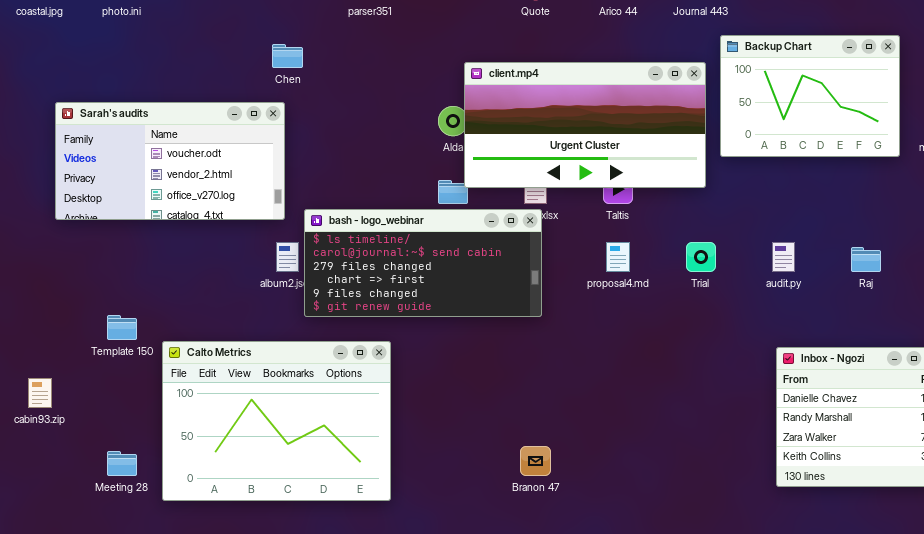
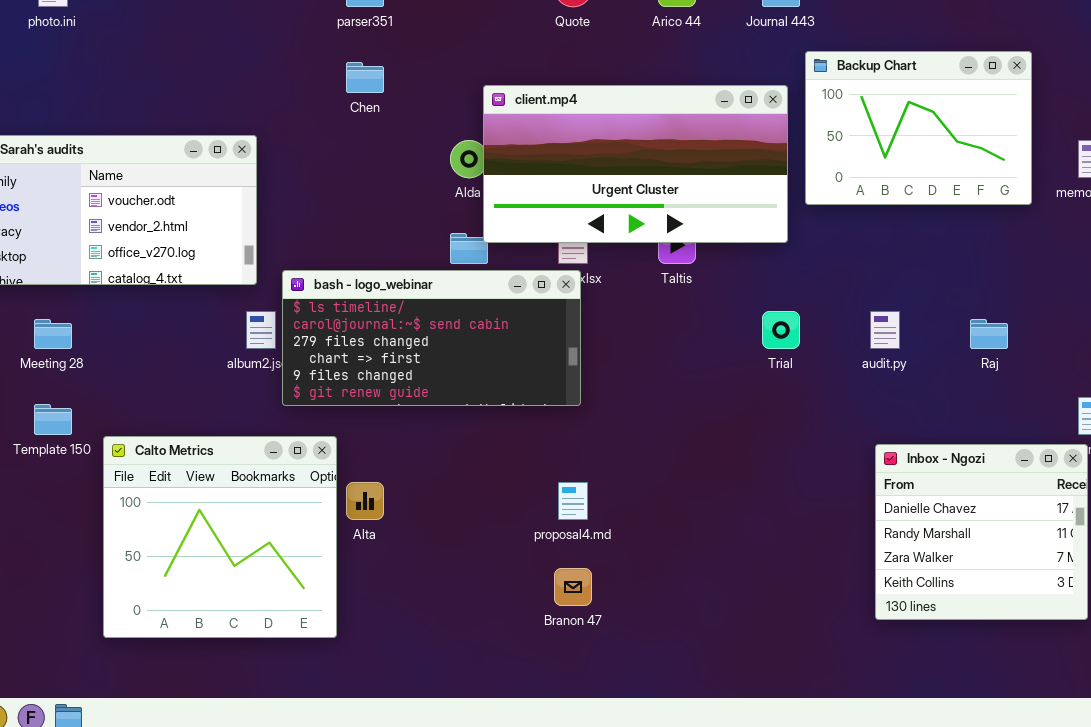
Chen: [272,44,303,68] -> [346,62,384,93], moved
proposal4.md: [606,242,630,272] -> [558,482,588,520], moved
Calto Metrics: [162,341,391,501] -> [103,436,337,638], resized
Meeting 28: [107,451,137,476] -> [34,319,72,349], moved

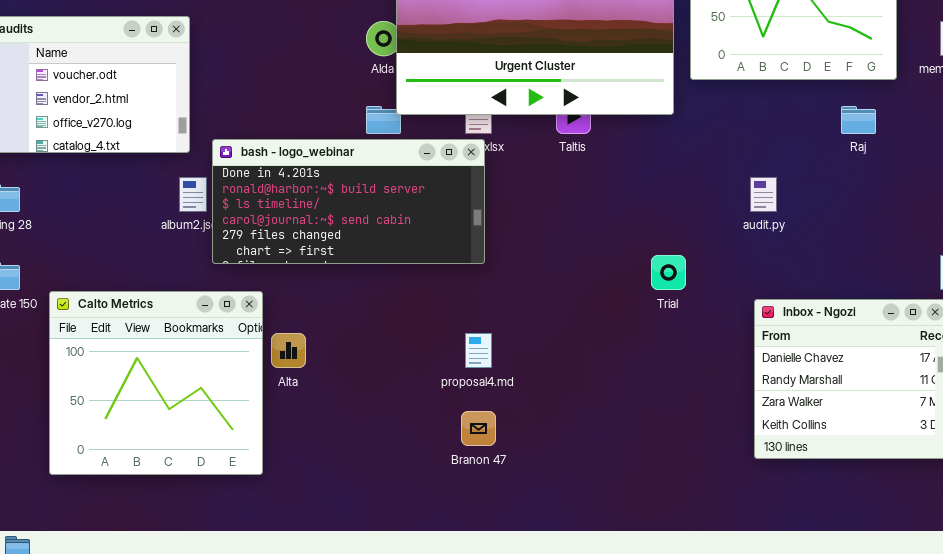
bash - logo_webinar: [282,270,581,406] -> [212,139,485,264], scrolled up 2 rows
Trial: [762,311,800,349] -> [651,255,686,290], moved
Raj: [970,319,1008,349] -> [841,106,876,134], moved

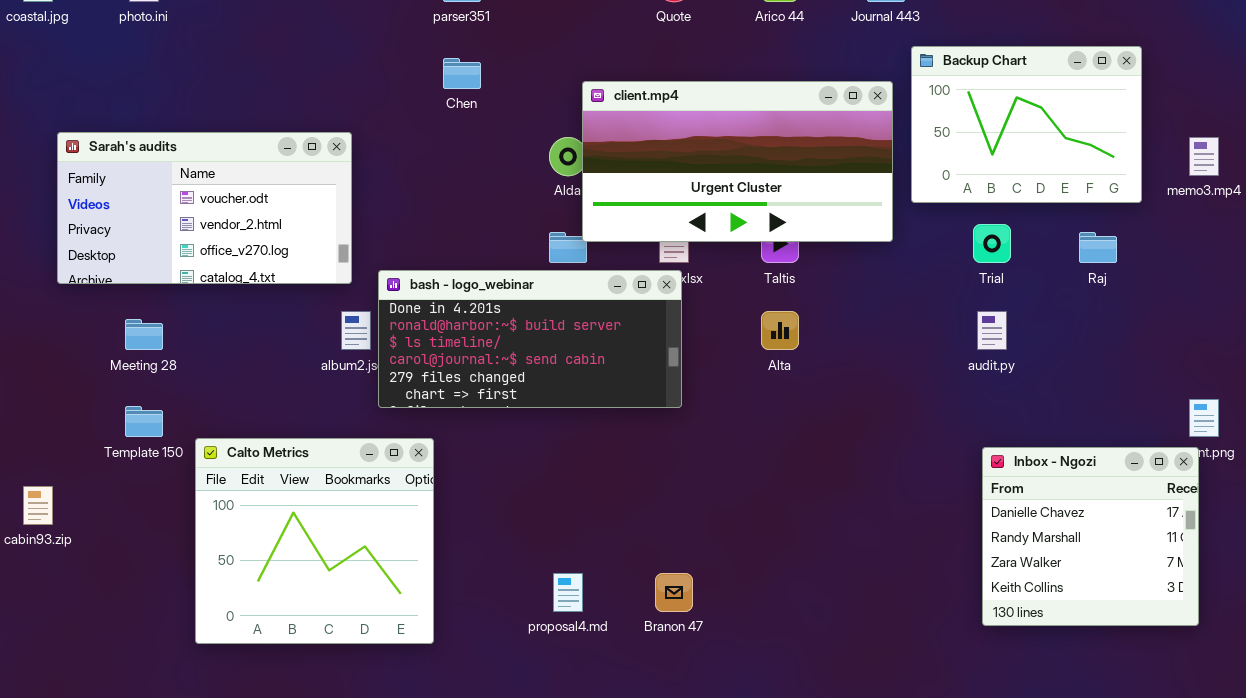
Trial: [651,255,686,290] -> [973,224,1011,263], moved
Alta: [271,333,306,368] -> [761,311,799,350], moved
proposal4.md: [465,333,492,368] -> [553,573,583,612], moved

